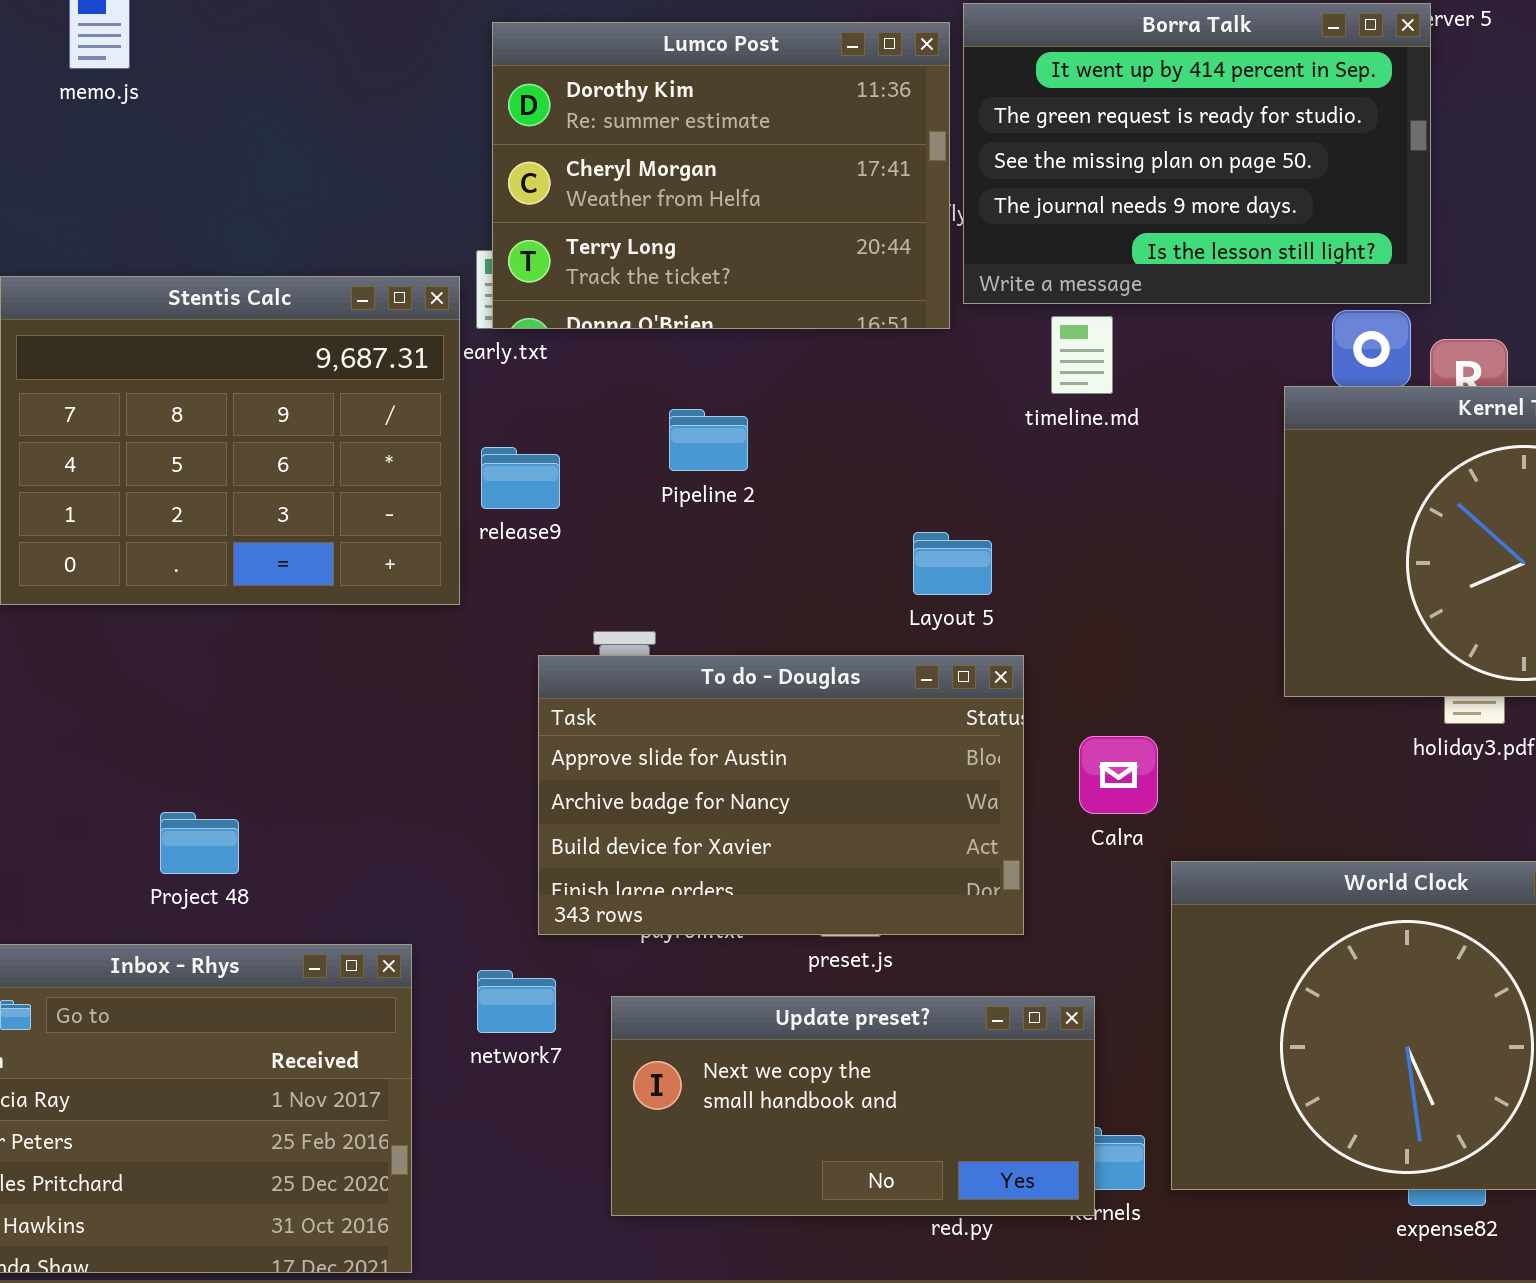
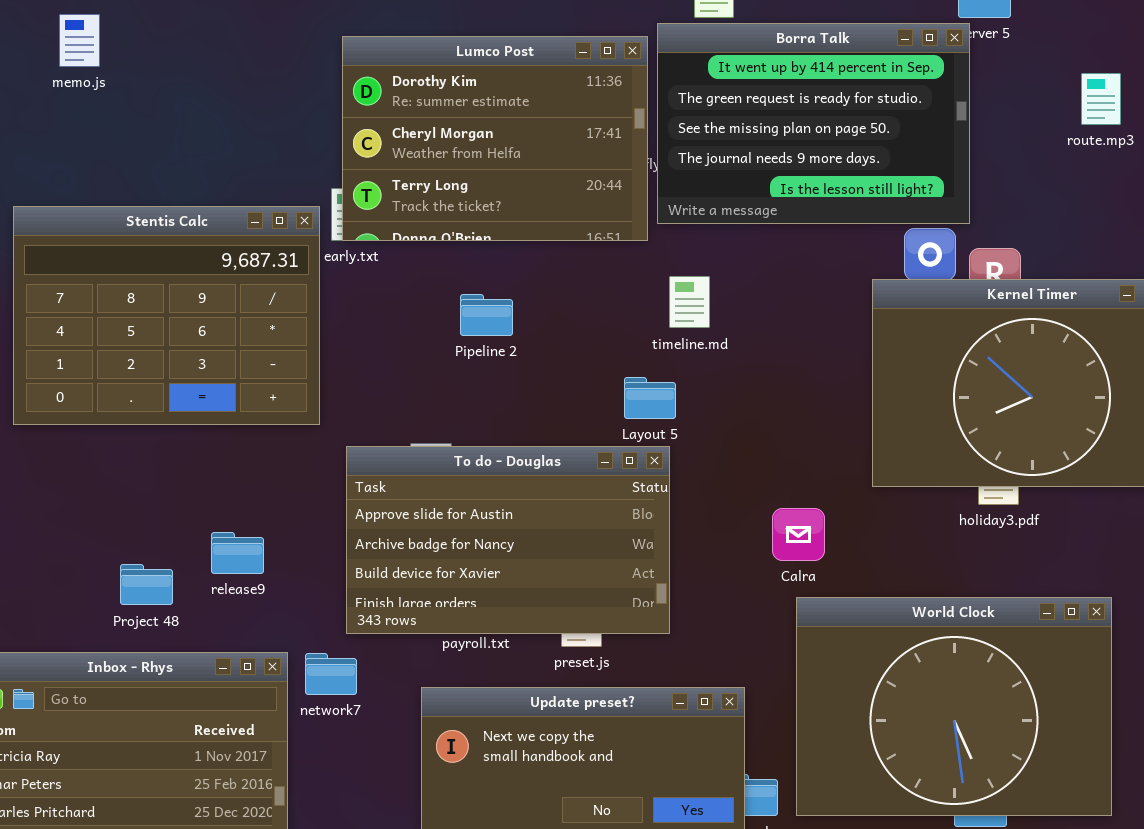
timeline.md: [1051,316,1113,394] -> [669,276,710,328], moved
release9: [481,447,560,509] -> [211,532,264,574], moved
To do - Douglas: [538,655,1024,935] -> [346,446,670,634], moved
Calra: [1079,736,1158,814] -> [772,508,825,561], moved
network7: [477,970,556,1033] -> [305,653,357,695], moved

